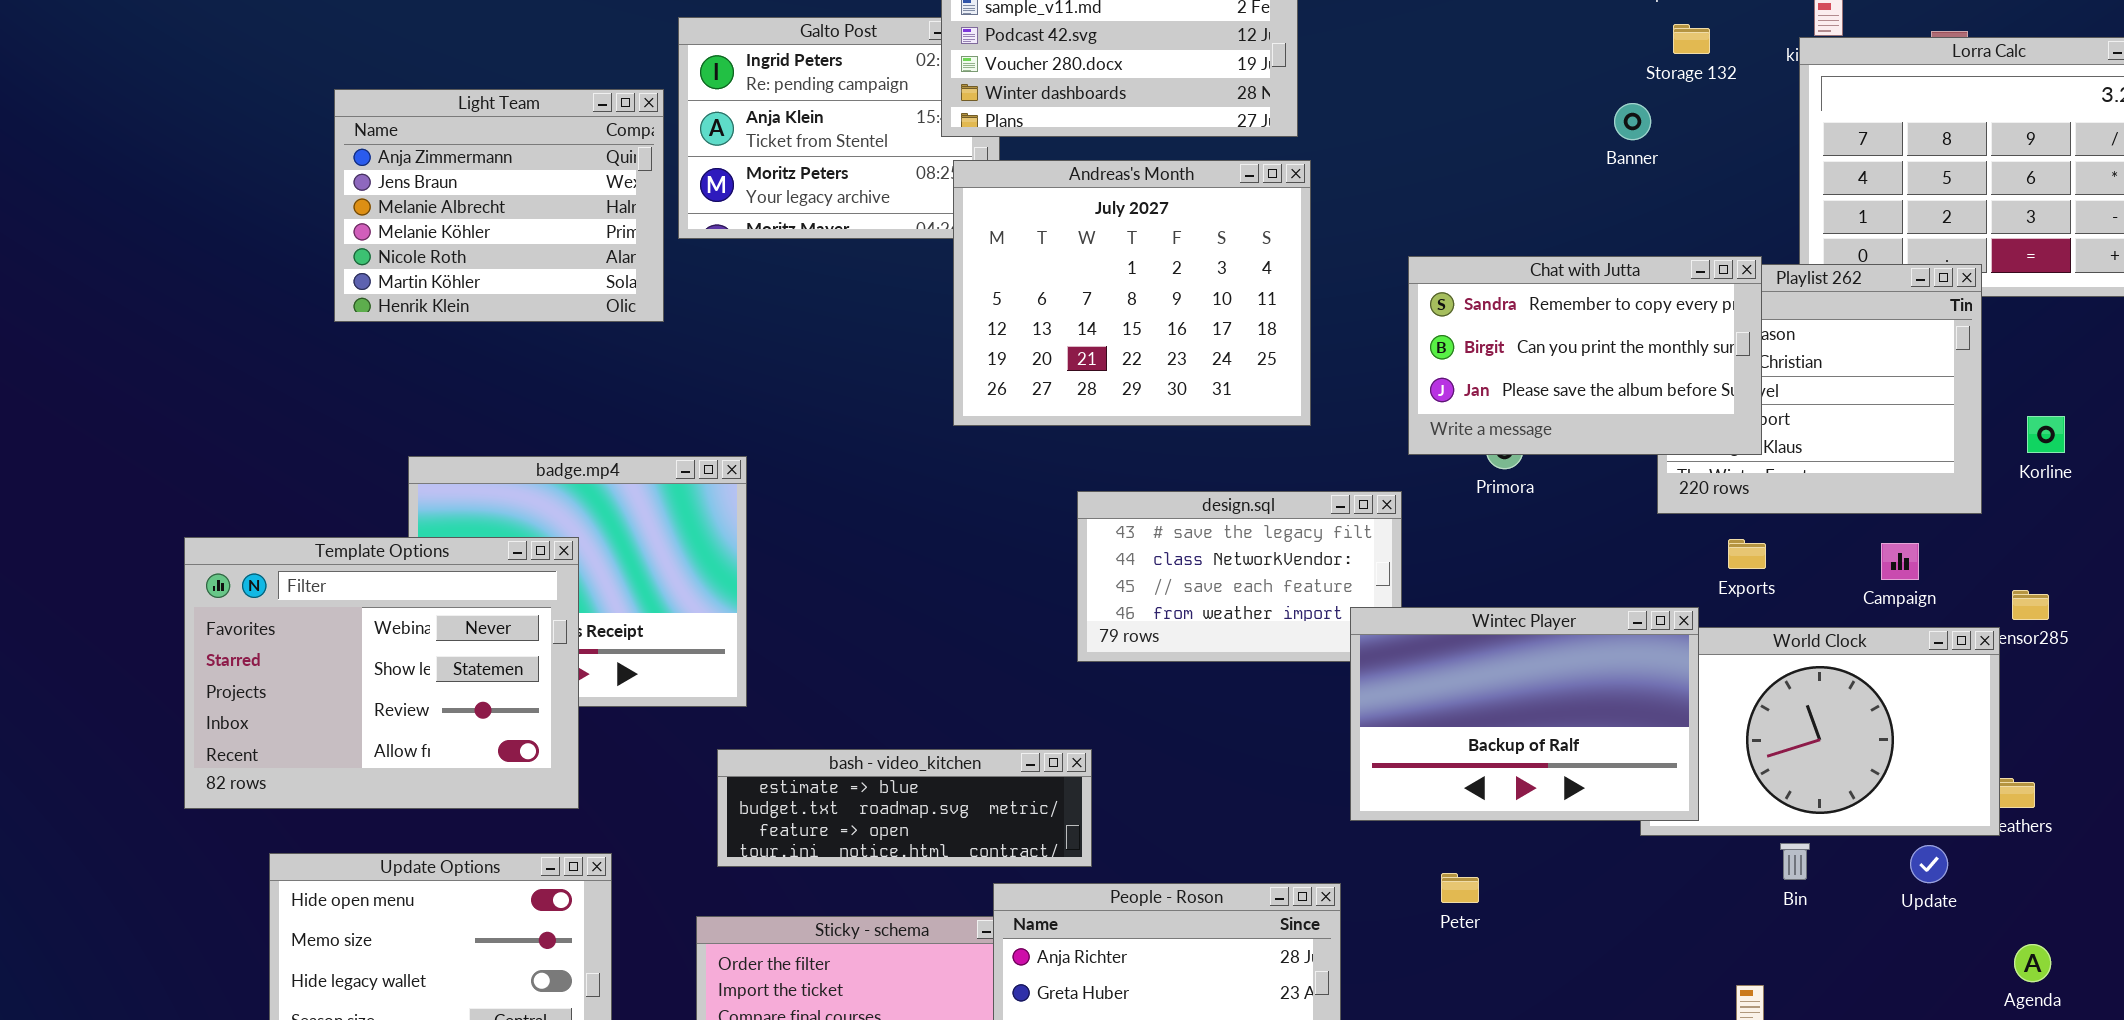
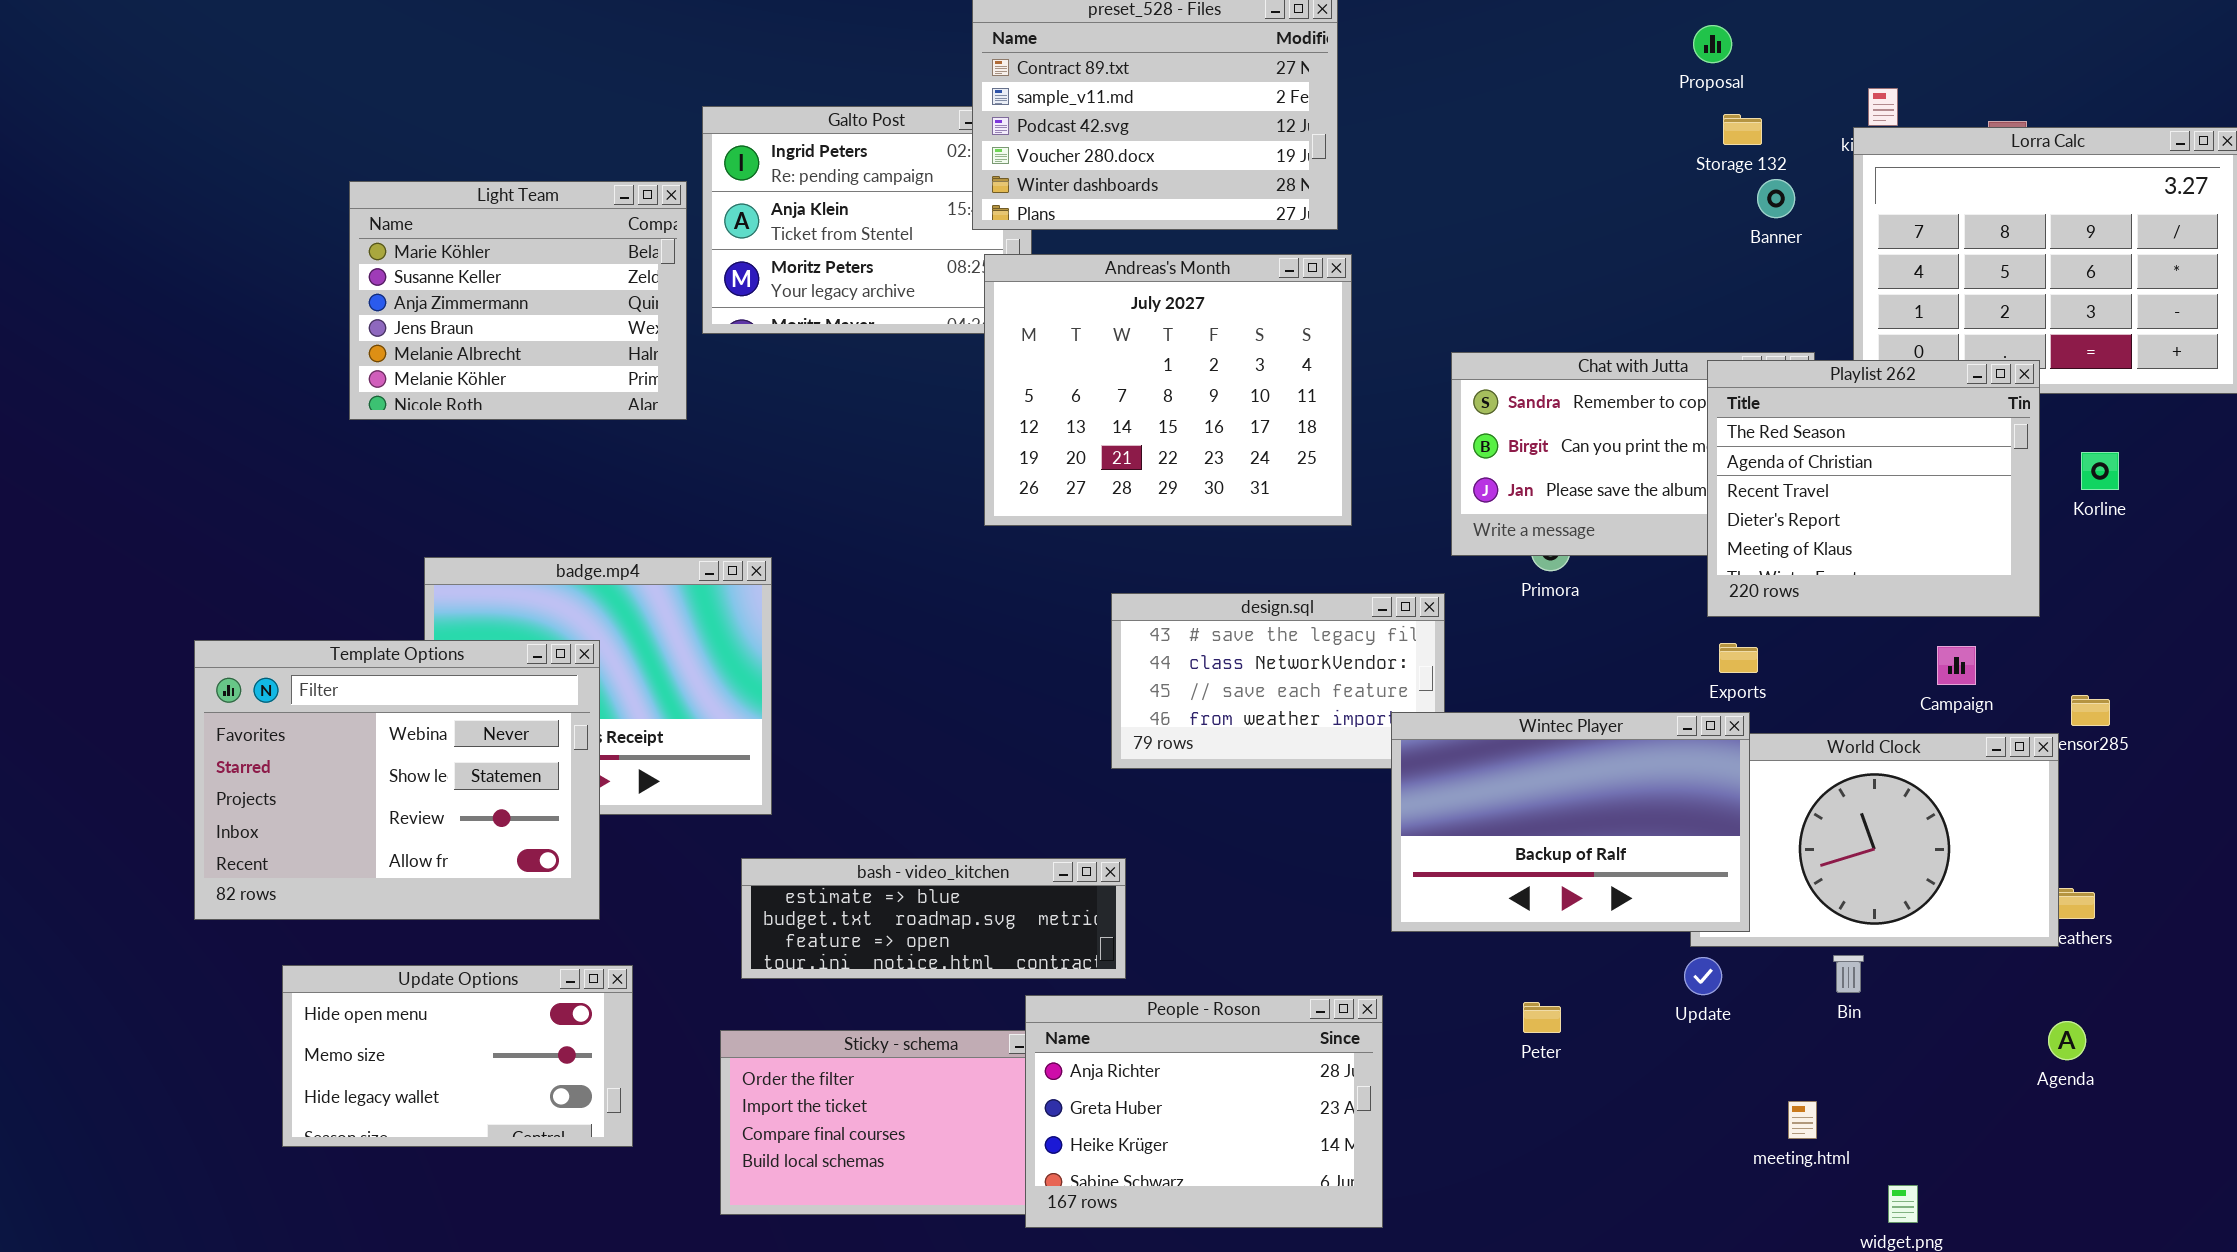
Light Team: [334,89,664,322] -> [349,181,687,420], scrolled up 2 rows
Banner: [1614,103,1651,140] -> [1757,179,1795,218], moved
Playlist 262: [1657,264,1982,514] -> [1707,360,2040,617], raised
Korline: [2027,416,2065,453] -> [2081,452,2119,490], moved
Exports: [1728,539,1766,569] -> [1719,643,1758,673], moved
Update: [1910,845,1948,883] -> [1684,957,1722,995], moved
Peter: [1441,873,1479,903] -> [1523,1002,1561,1033], moved
Agenda: [2014,944,2051,982] -> [2048,1021,2086,1060], moved

